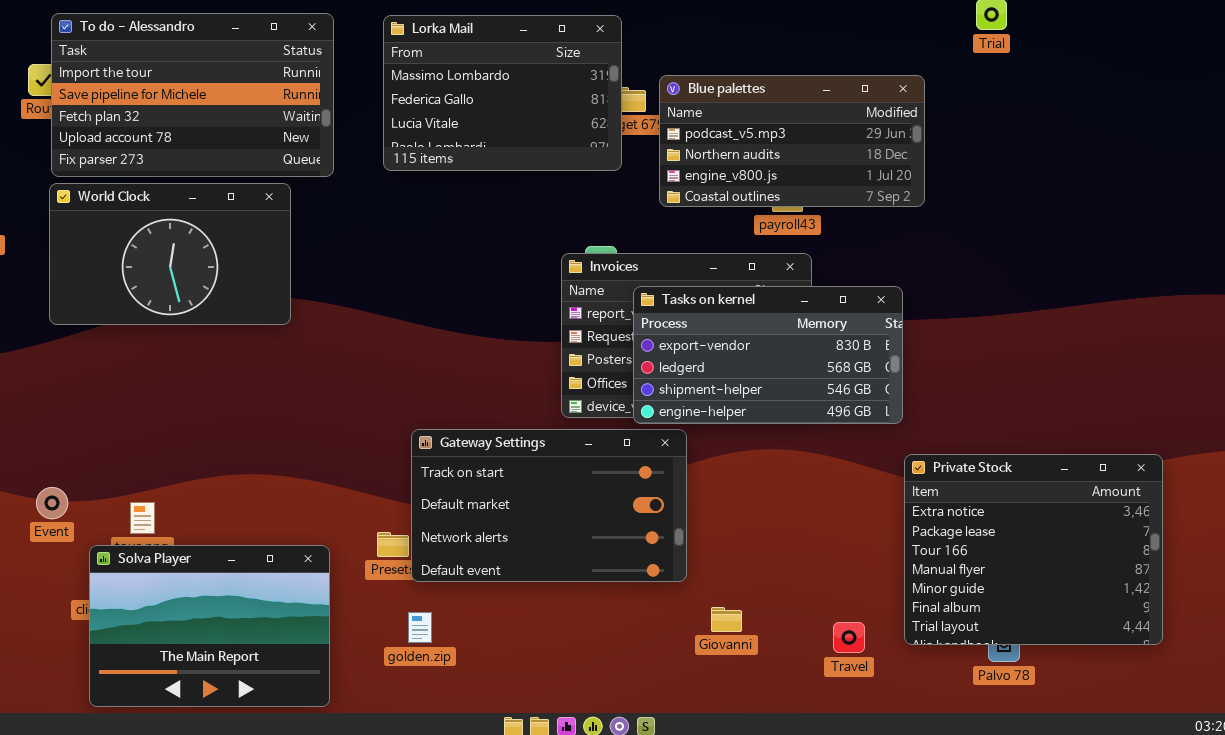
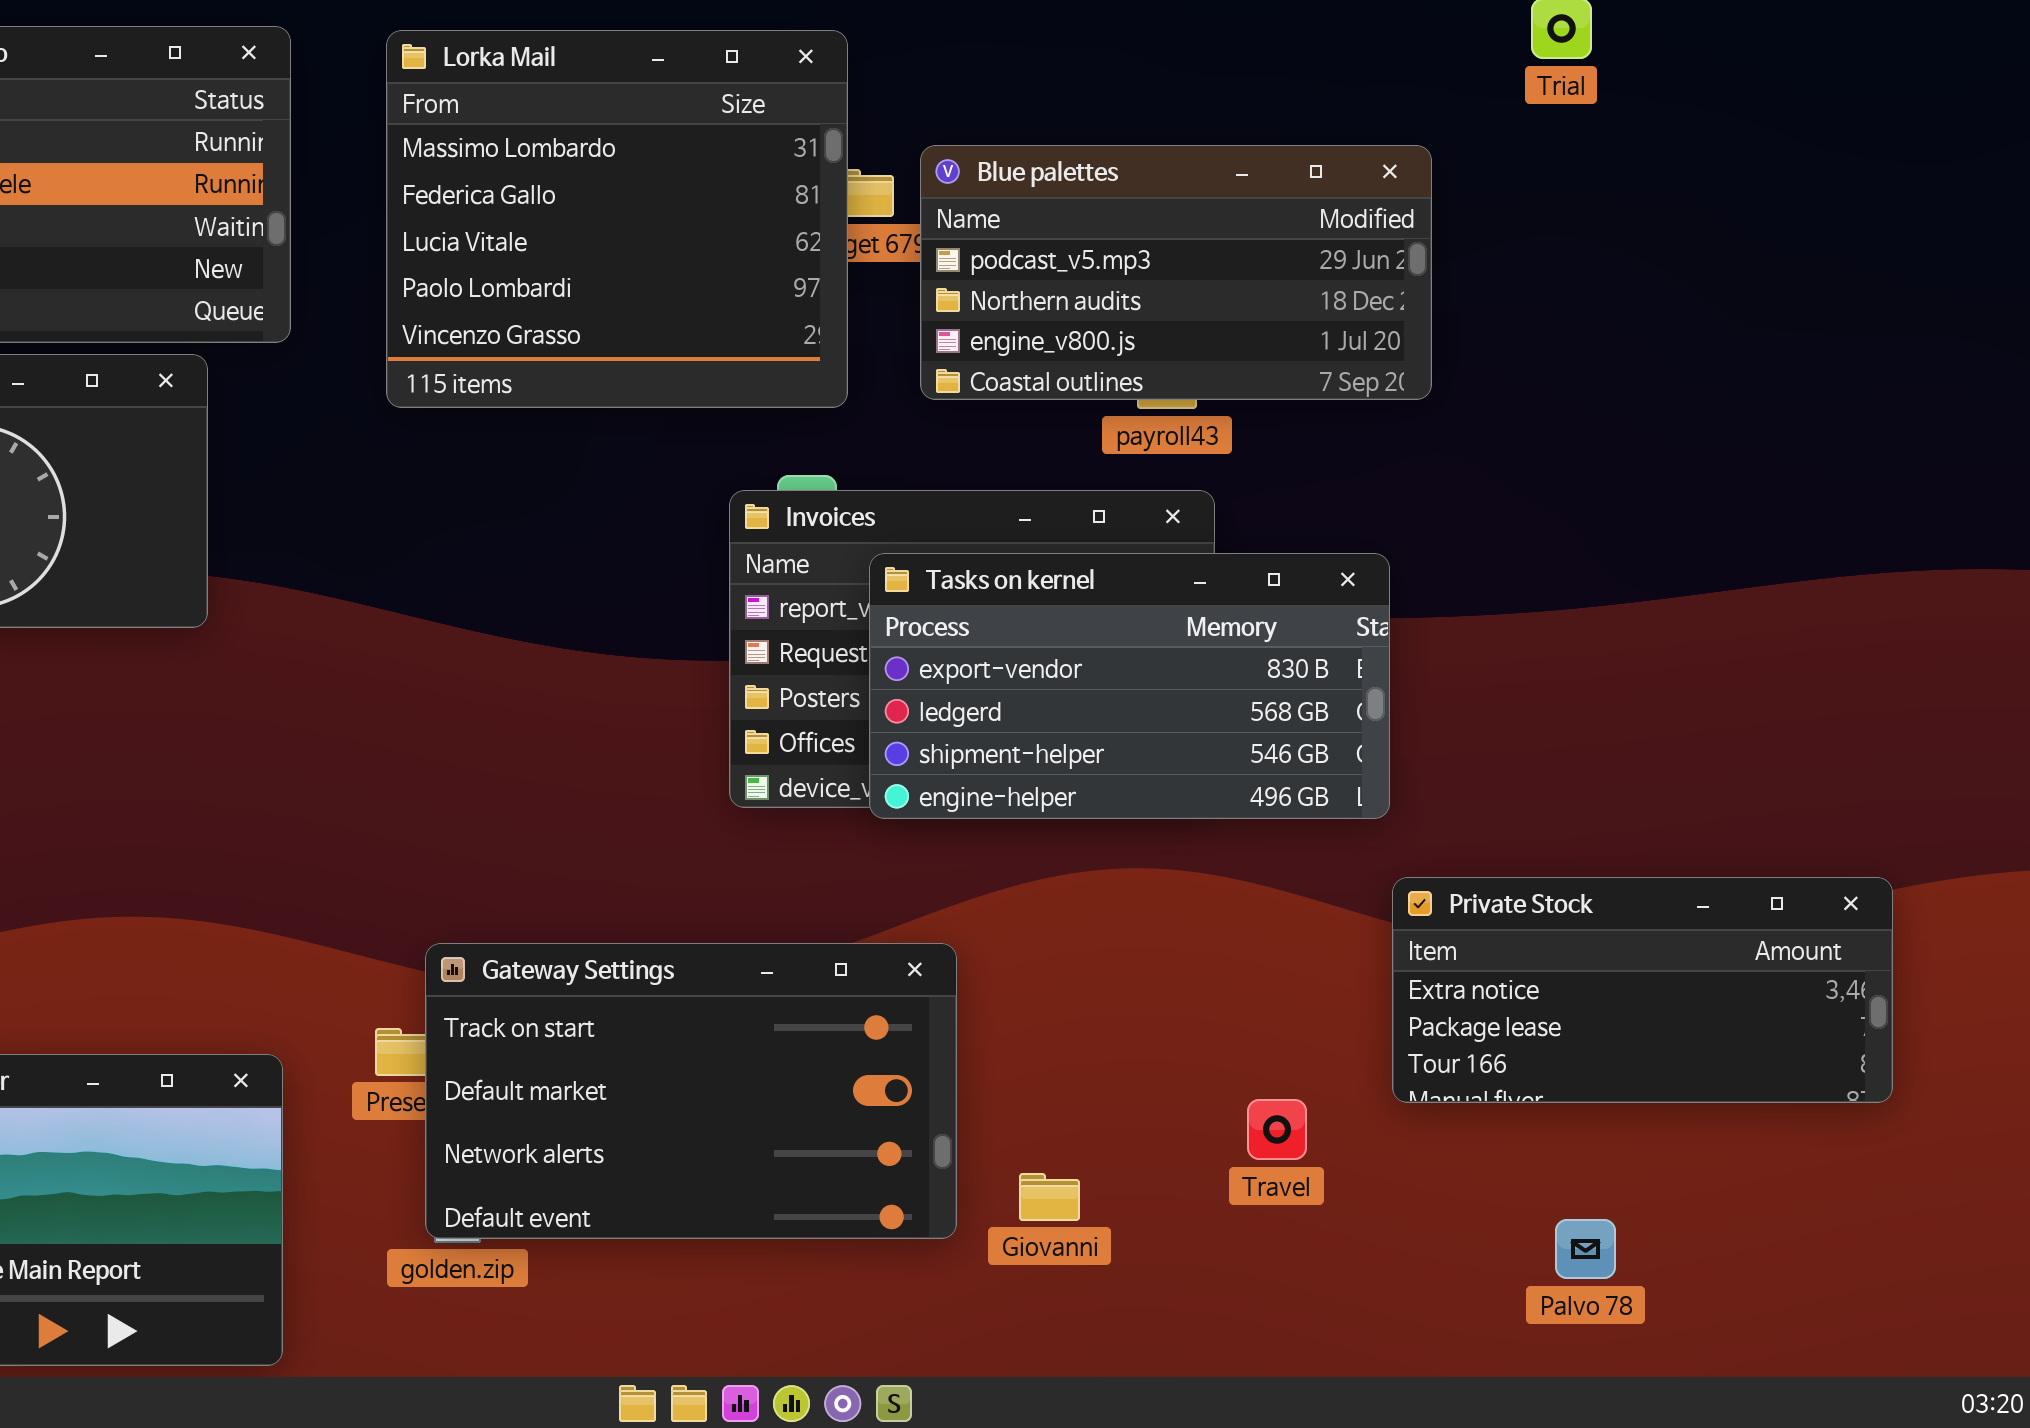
Lorka Mail: [383,15,622,171] -> [386,30,848,408], resized
Gateway Settings: [411,429,687,582] -> [425,943,957,1239], moved
Private Stock: [904,454,1163,645] -> [1392,877,1893,1103], resized
Travel: [833,622,865,653] -> [1247,1099,1307,1160], moved

